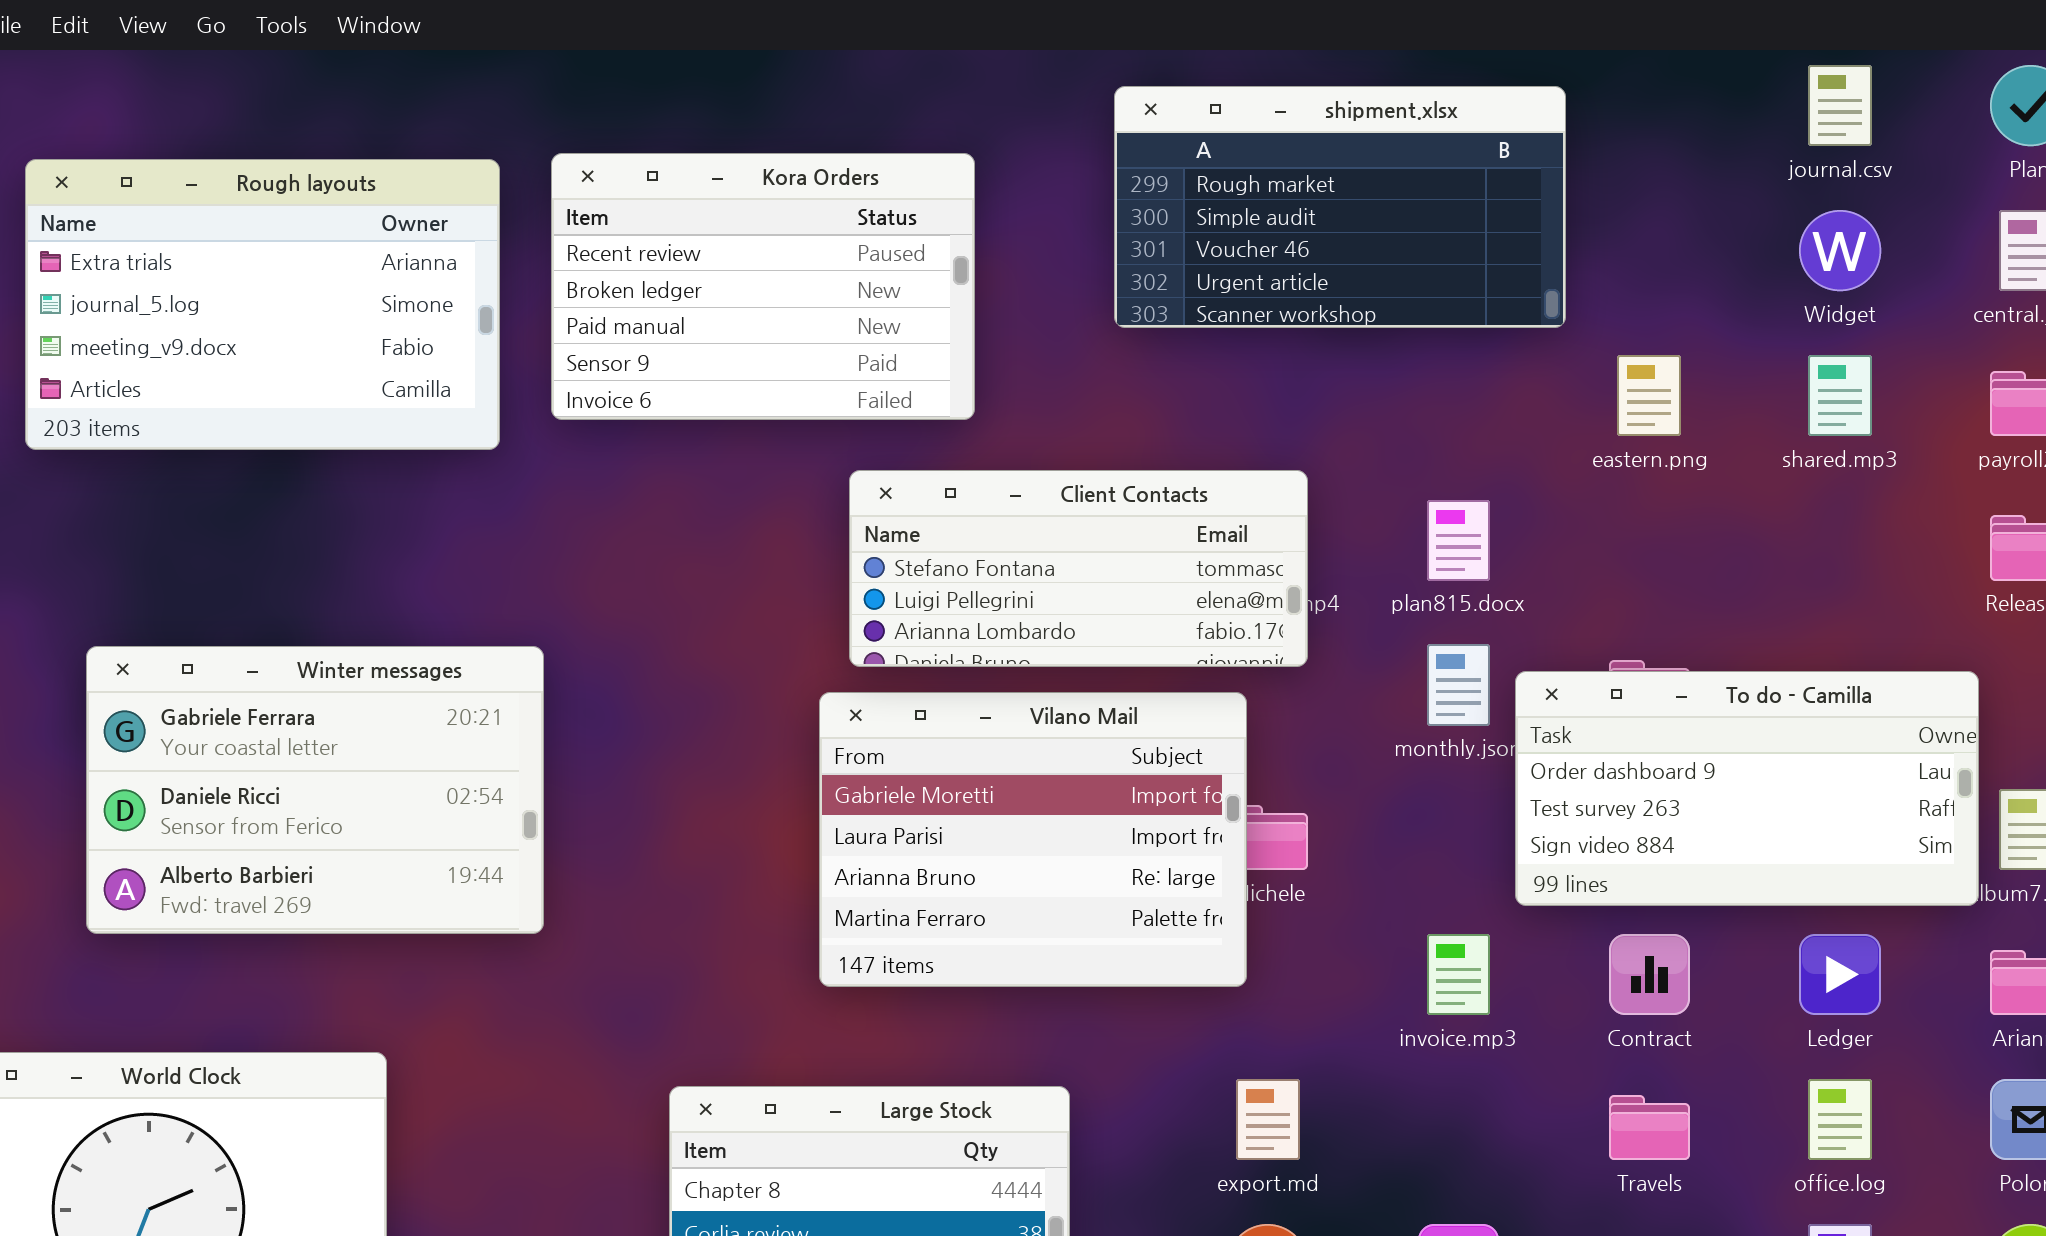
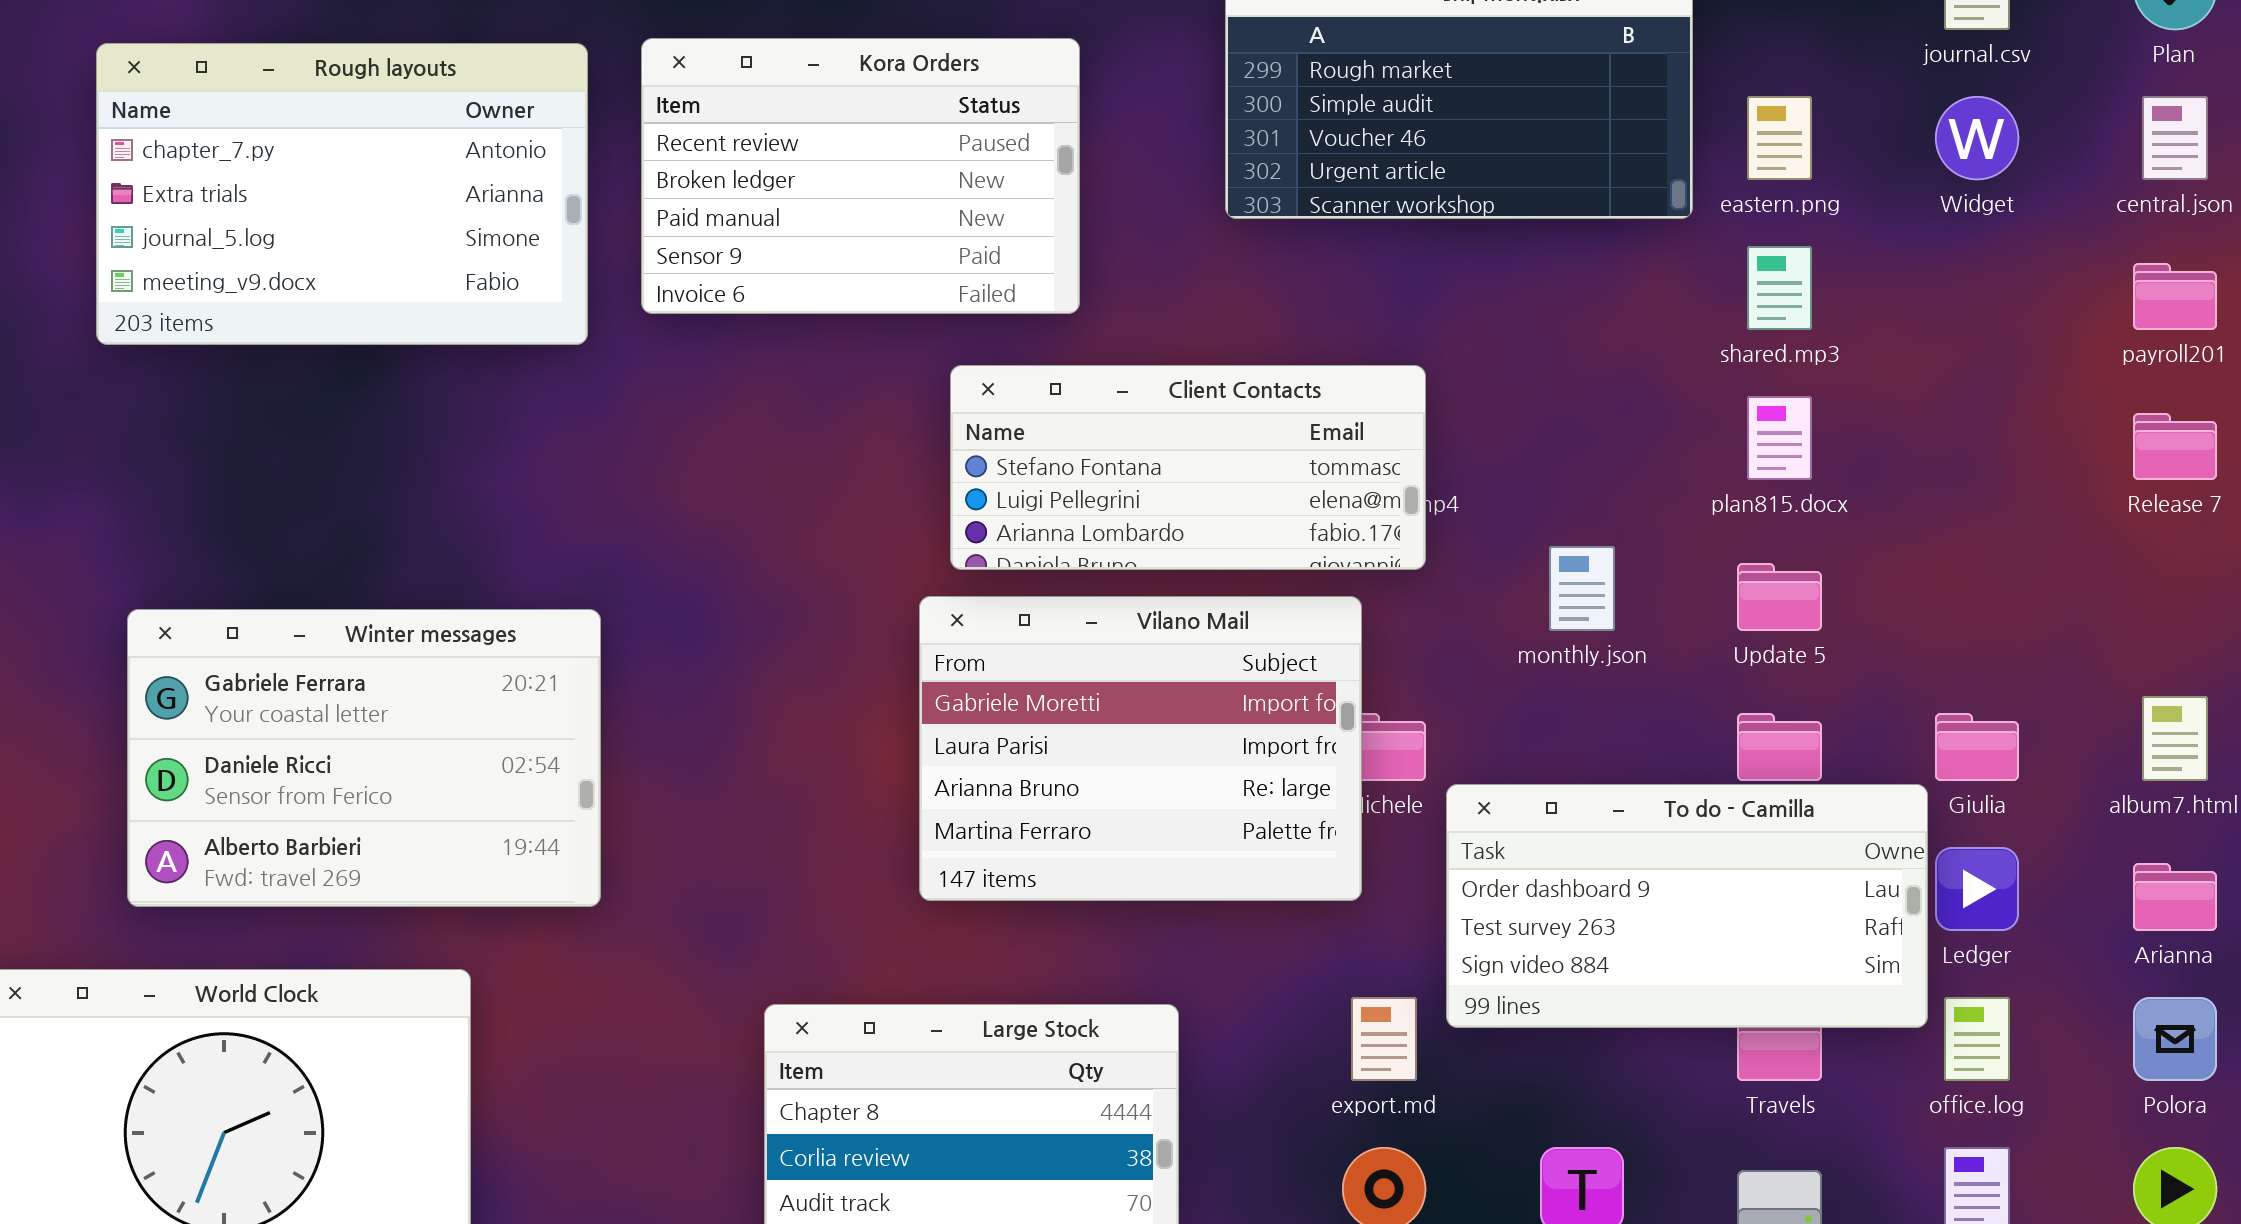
Rough layouts: [25,159,500,450] -> [96,43,588,345], scrolled up 1 row
eastern.png: [1617,355,1681,436] -> [1747,96,1812,180], moved
shared.mp3: [1808,355,1872,436] -> [1747,246,1812,330], moved
plan815.docx: [1427,500,1490,581] -> [1747,396,1812,480], moved
Winter messages: [86,646,544,934] -> [127,609,601,907], moved
To do - Camilla: [1515,671,1979,906] -> [1446,784,1928,1028], moved

